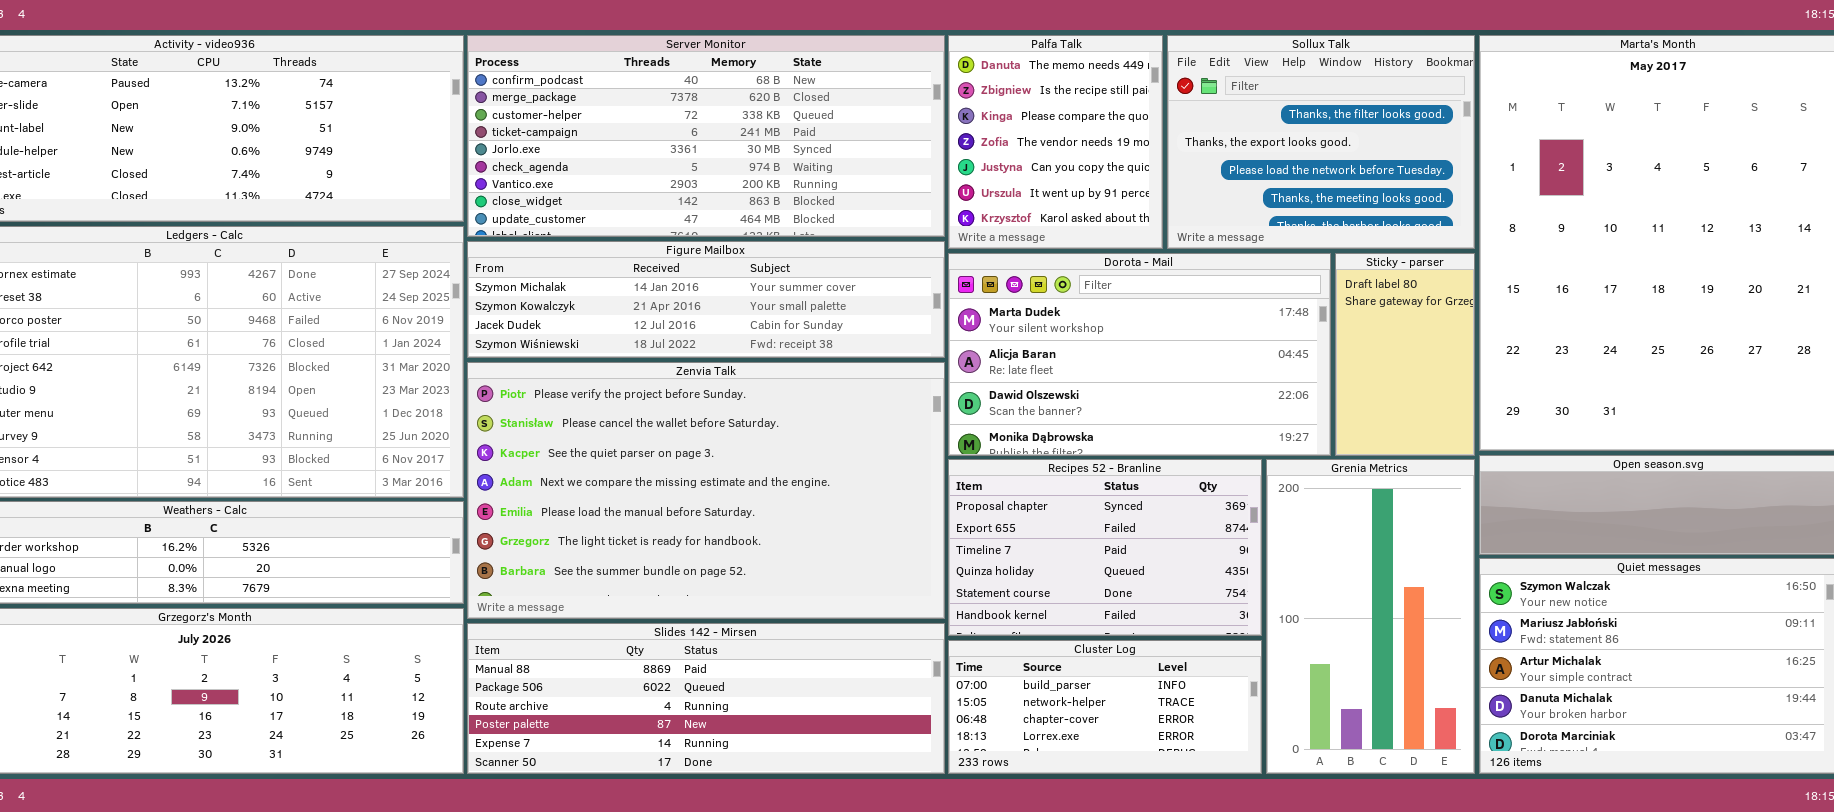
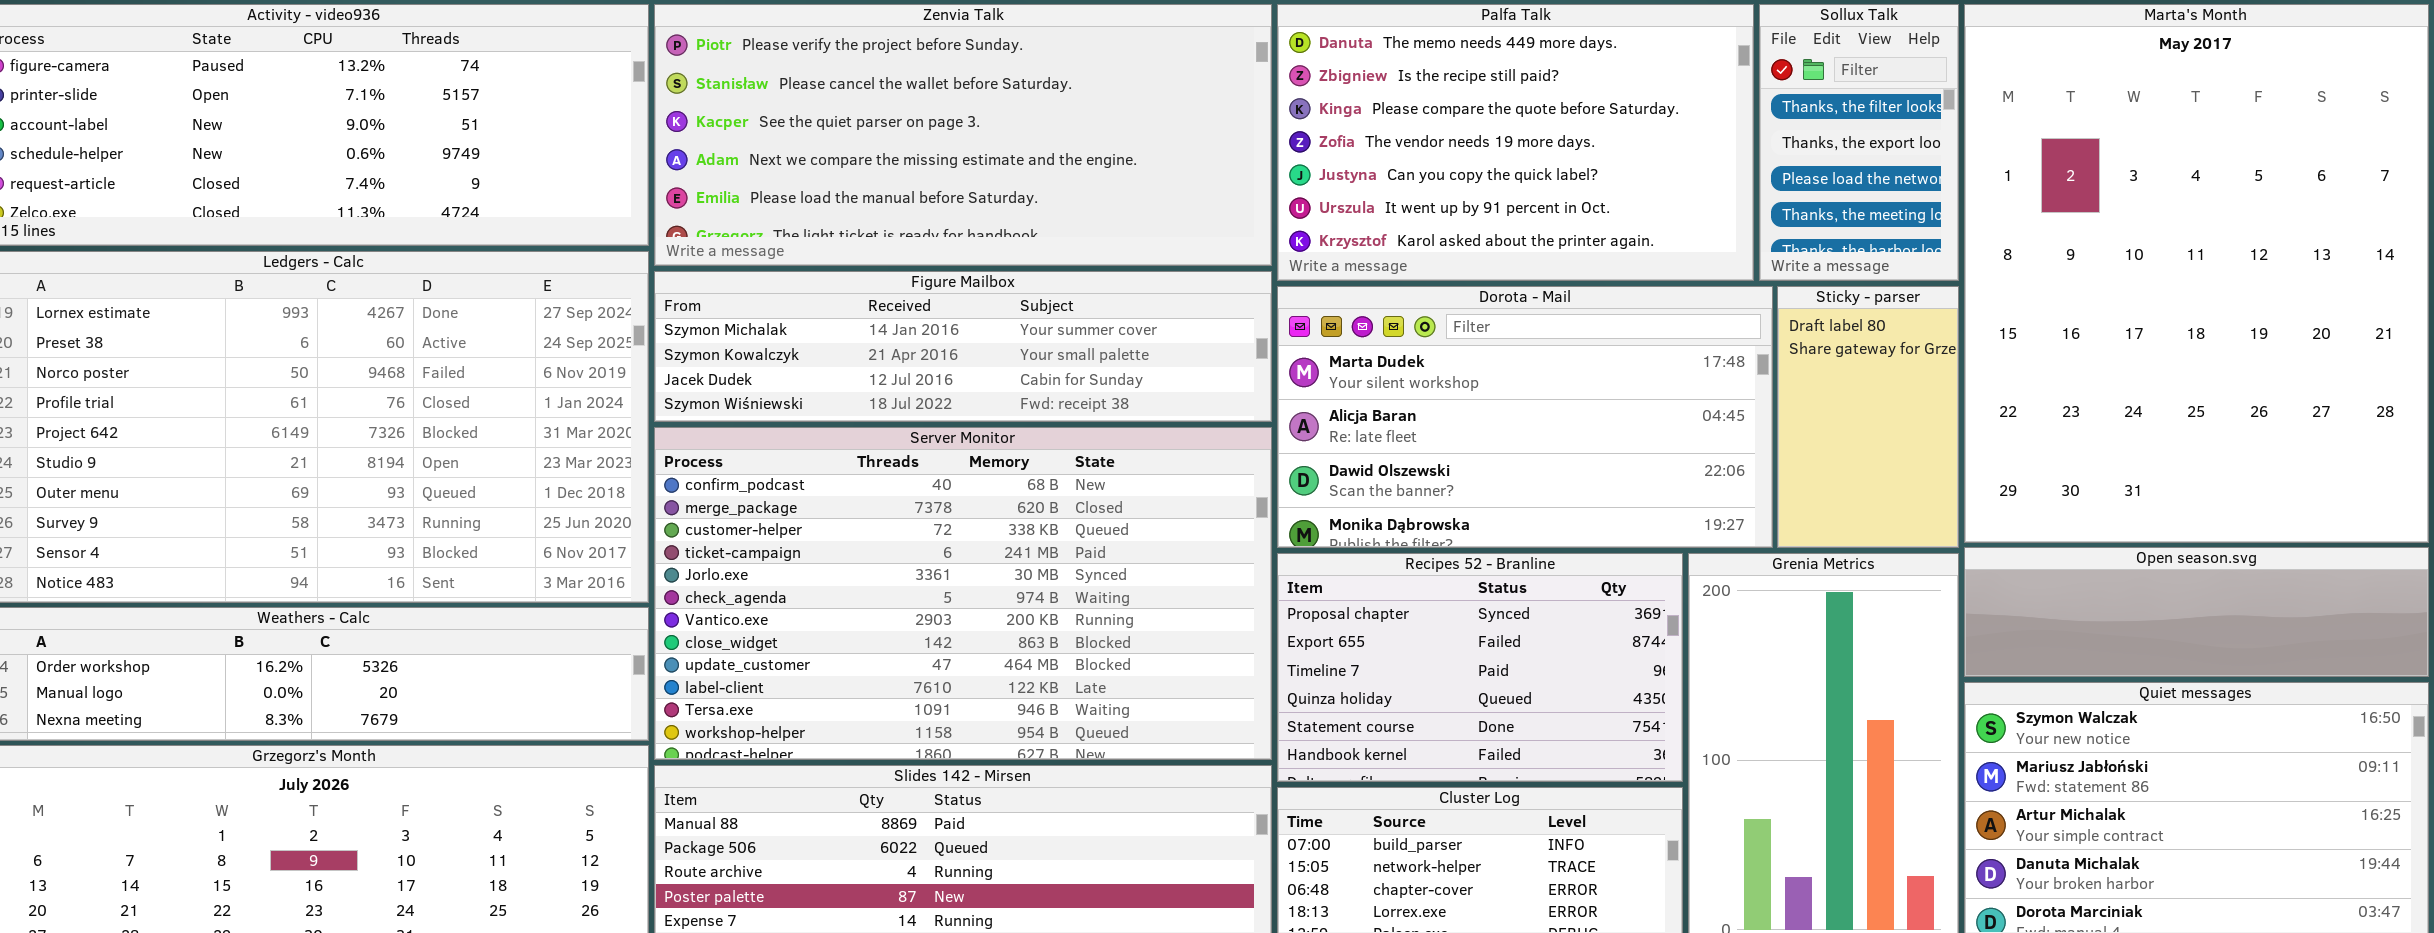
Server Monitor: [467,35,945,237] -> [654,427,1272,760], moved, resized
Palfa Talk: [948,35,1163,249] -> [1277,4,1754,281], resized
Sollux Talk: [1167,35,1475,249] -> [1759,4,1959,281], resized
Zenvia Talk: [467,362,945,619] -> [654,4,1272,266], moved, resized

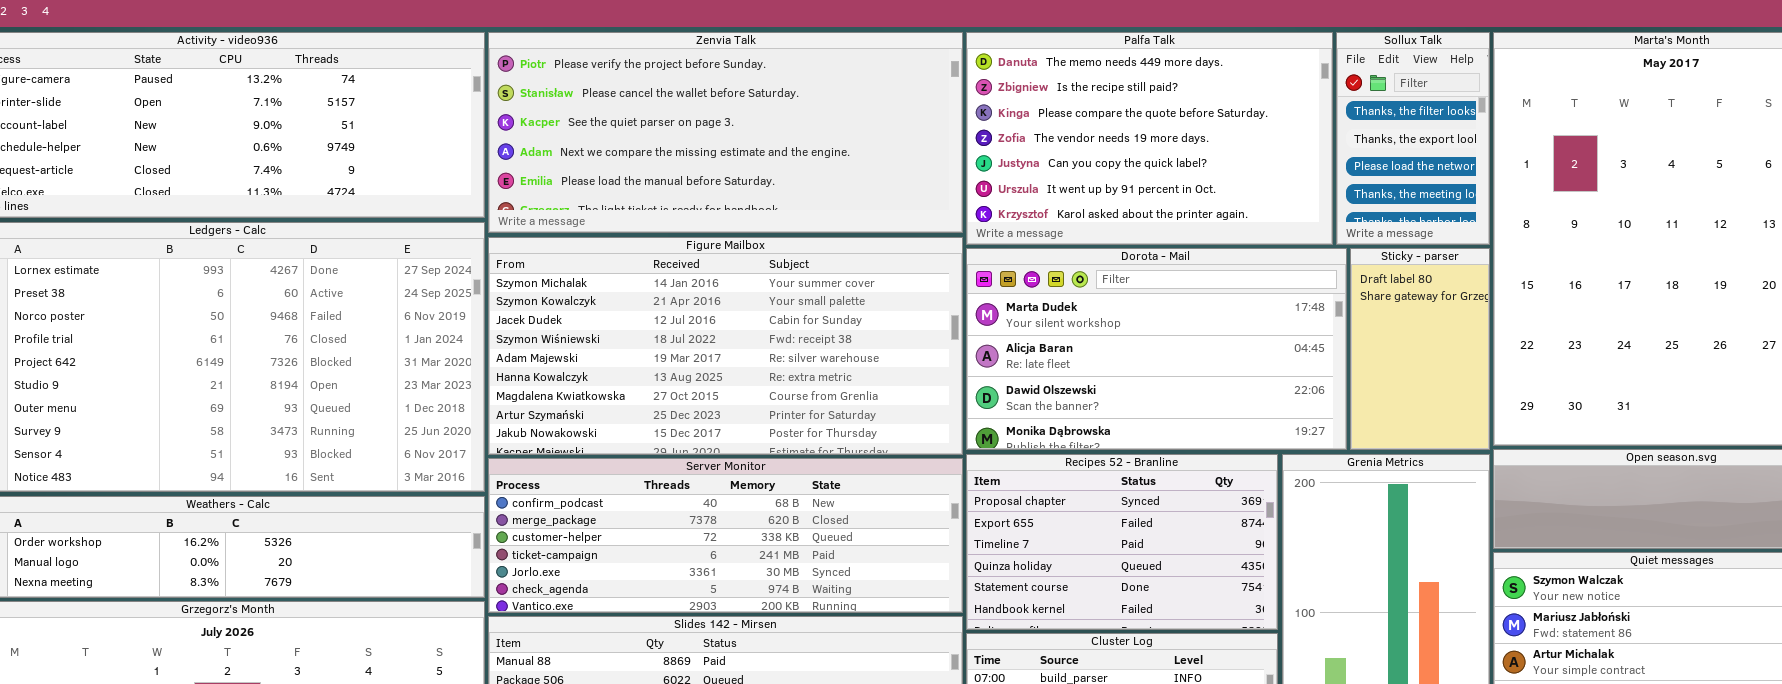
Figure Mailbox: [654,271,1272,422] -> [488,237,963,455], resized
Server Monitor: [654,427,1272,760] -> [488,458,963,613], resized

